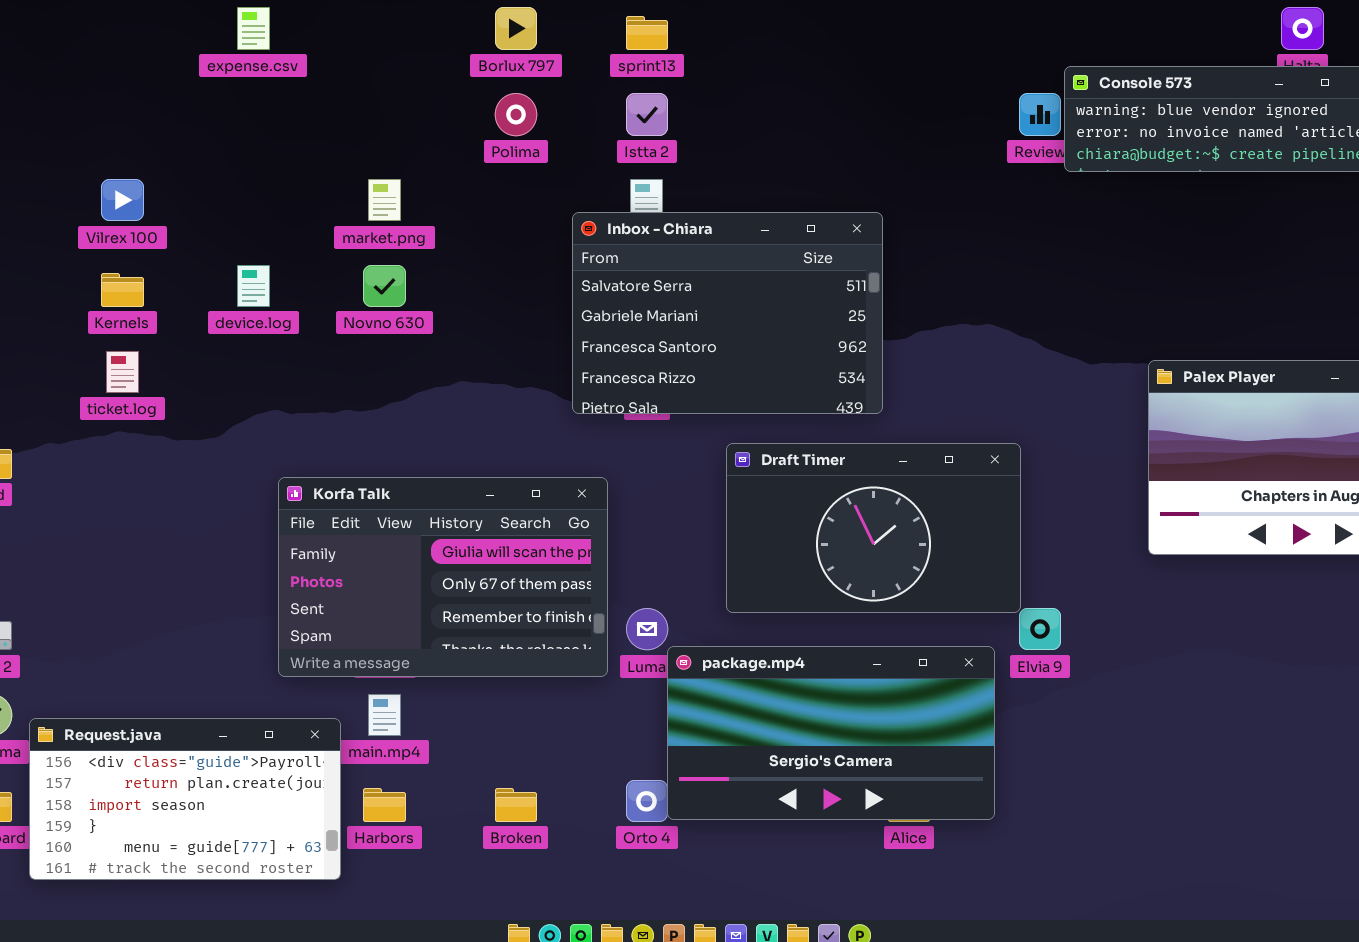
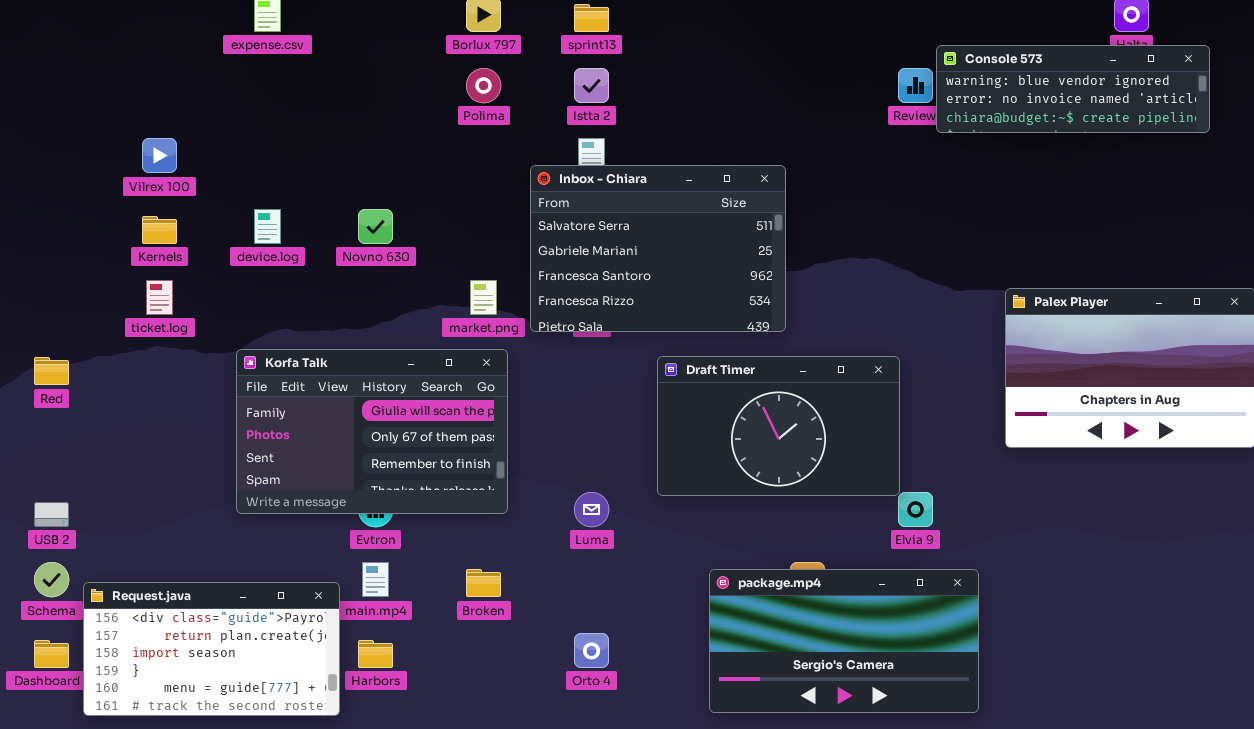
market.png: [368,179,401,221] -> [470,280,497,315], moved
Korfa Talk: [278,477,608,677] -> [236,349,508,514], moved
package.mp4: [667,646,995,820] -> [709,569,979,713], moved
Broken: [495,788,537,822] -> [466,569,501,597], moved

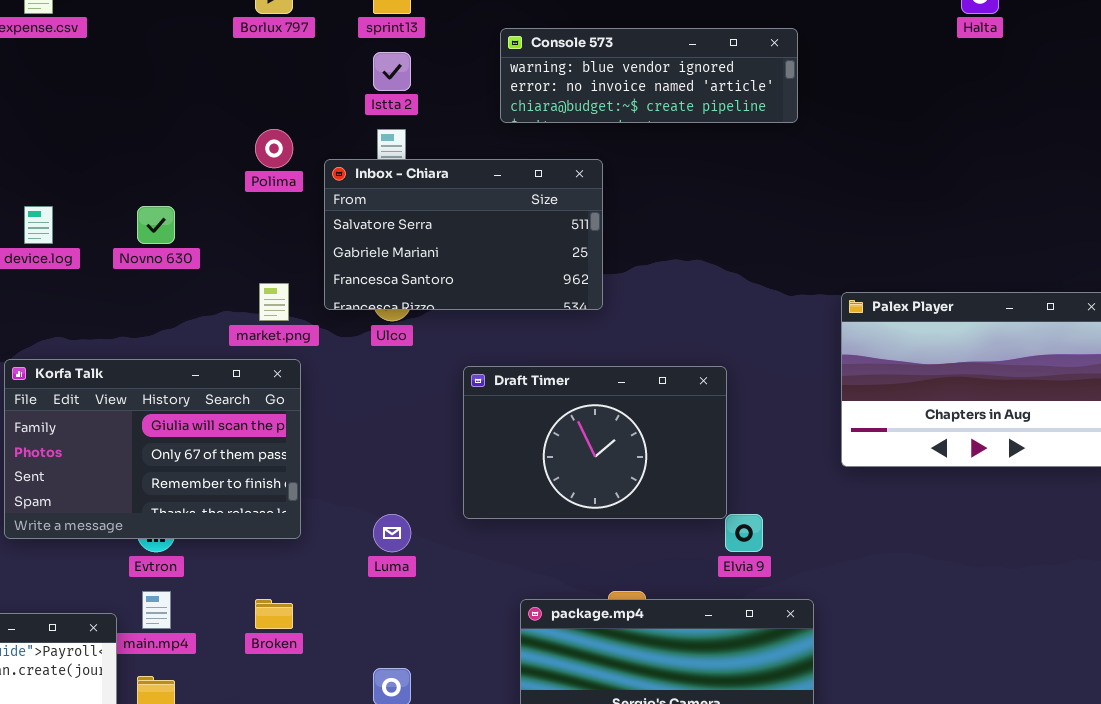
Console 573: [936,45,1210,133] -> [500,28,798,123], moved
Polima: [466,68,501,103] -> [255,129,293,168], moved
Inbox - Chiara: [530,165,786,332] -> [324,159,603,310], resized

